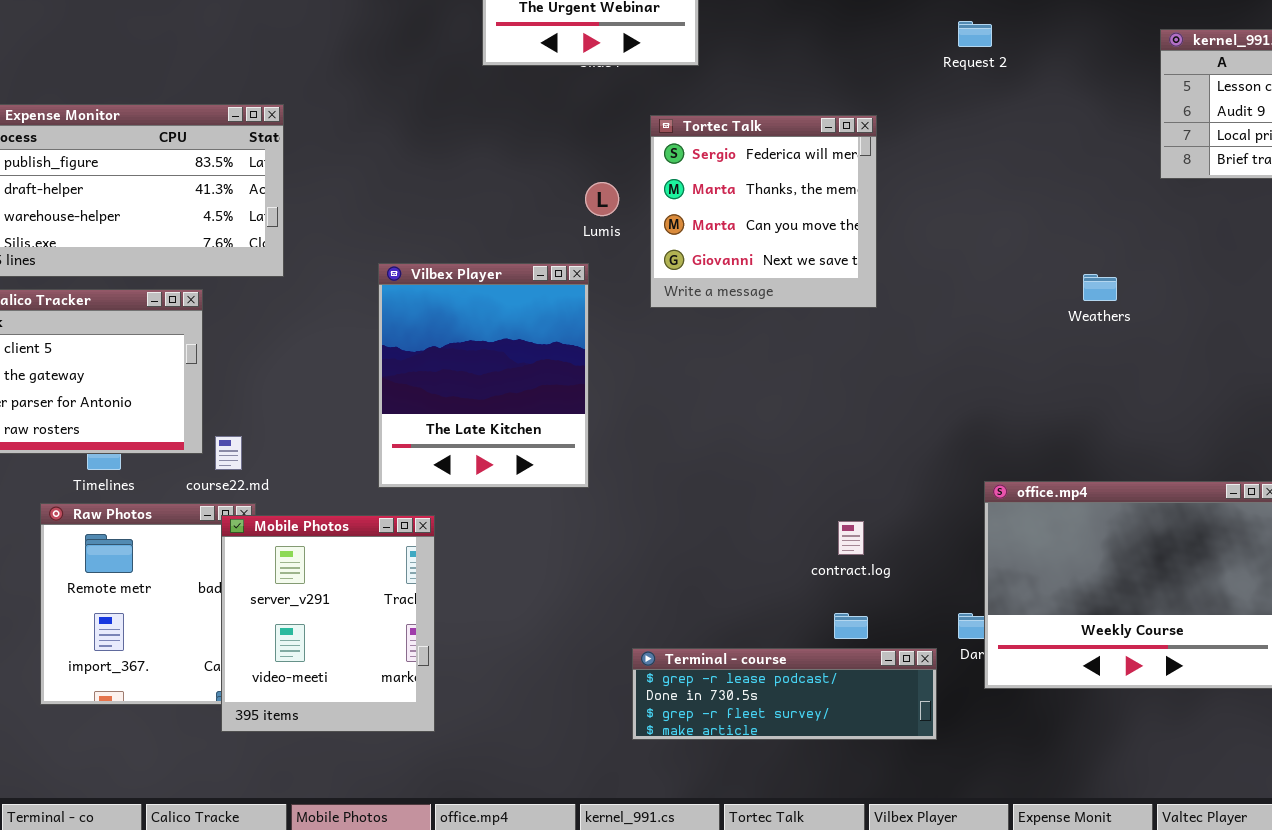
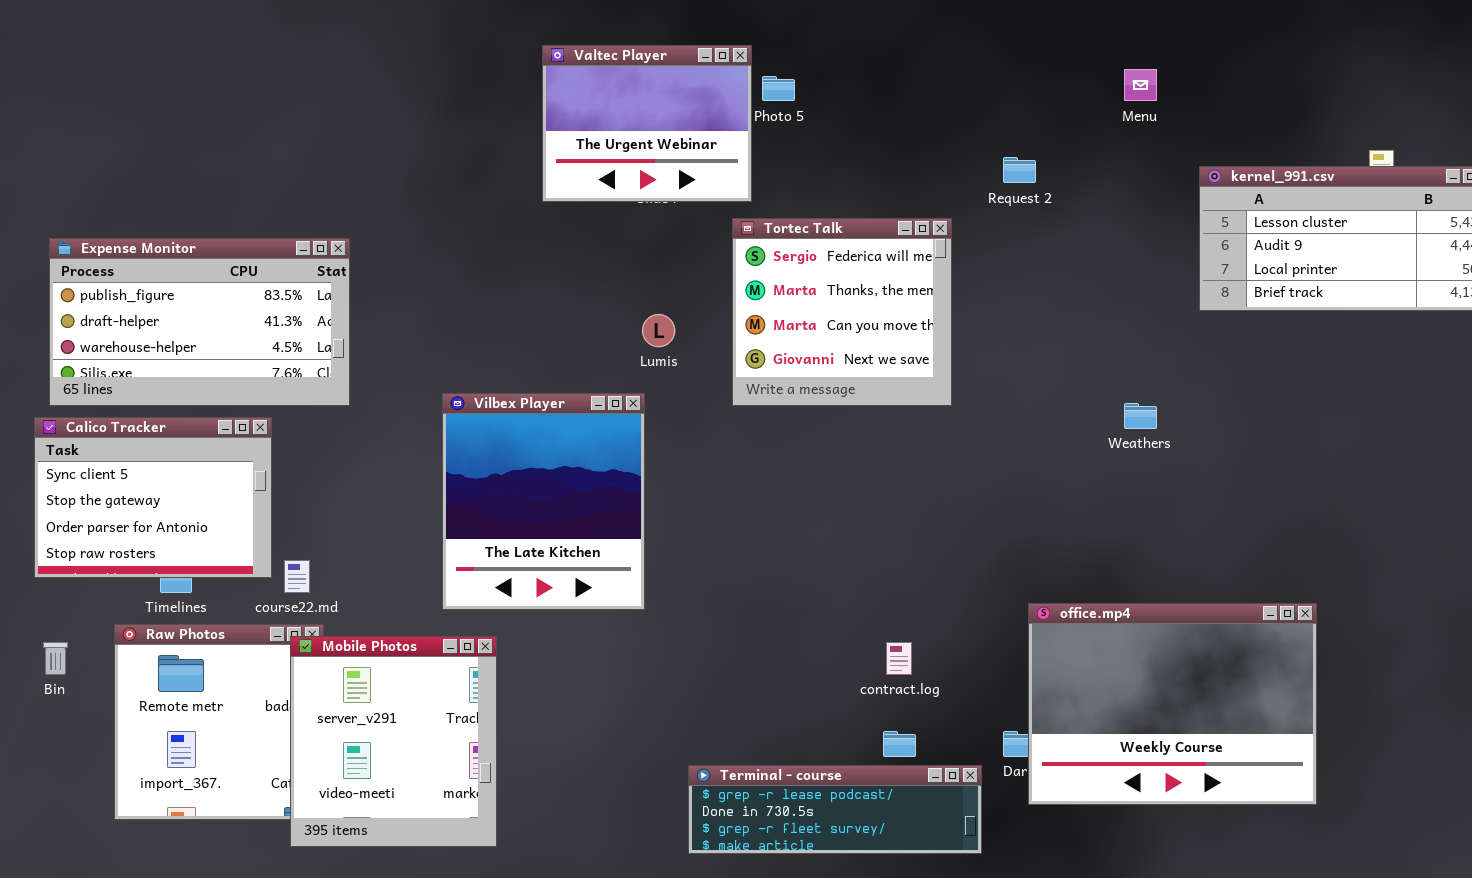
Tortec Talk: [650,115,877,308] -> [732,218,952,406], moved

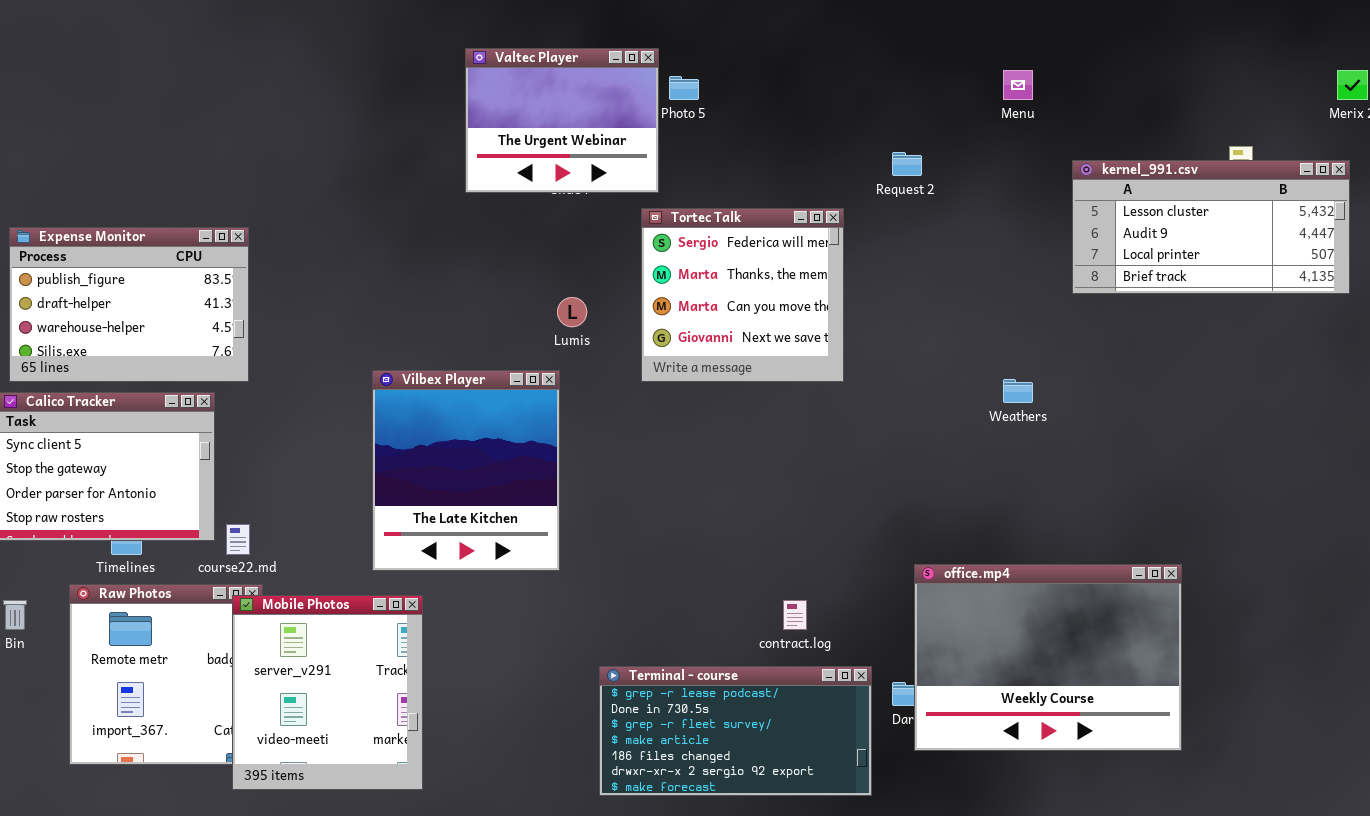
Expense Monitor: [49,238,350,406] -> [9,227,249,382], resized
Terminal - course: [688,765,982,854] -> [599,666,872,796], resized

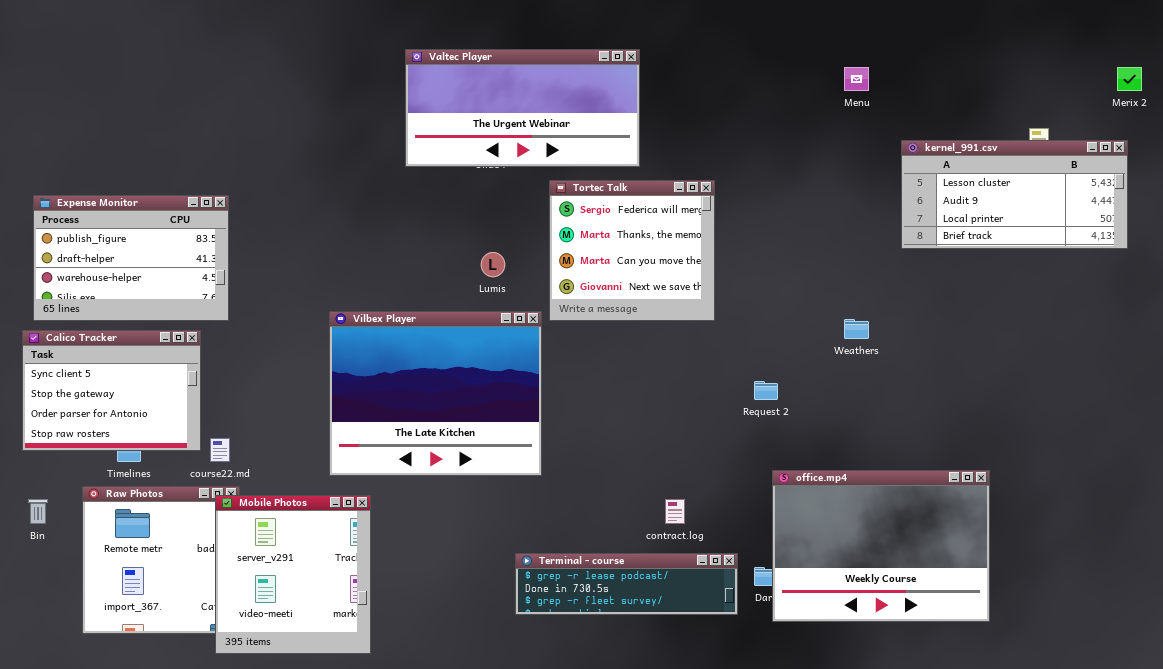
Valtec Player: [465,48,659,193] -> [405,49,640,167], resized
Request 2: [892,152,922,176] -> [754,381,778,400], moved
Vilbex Player: [372,370,560,571] -> [329,311,542,476], resized
Terminal - course: [599,666,872,796] -> [515,553,738,615], resized

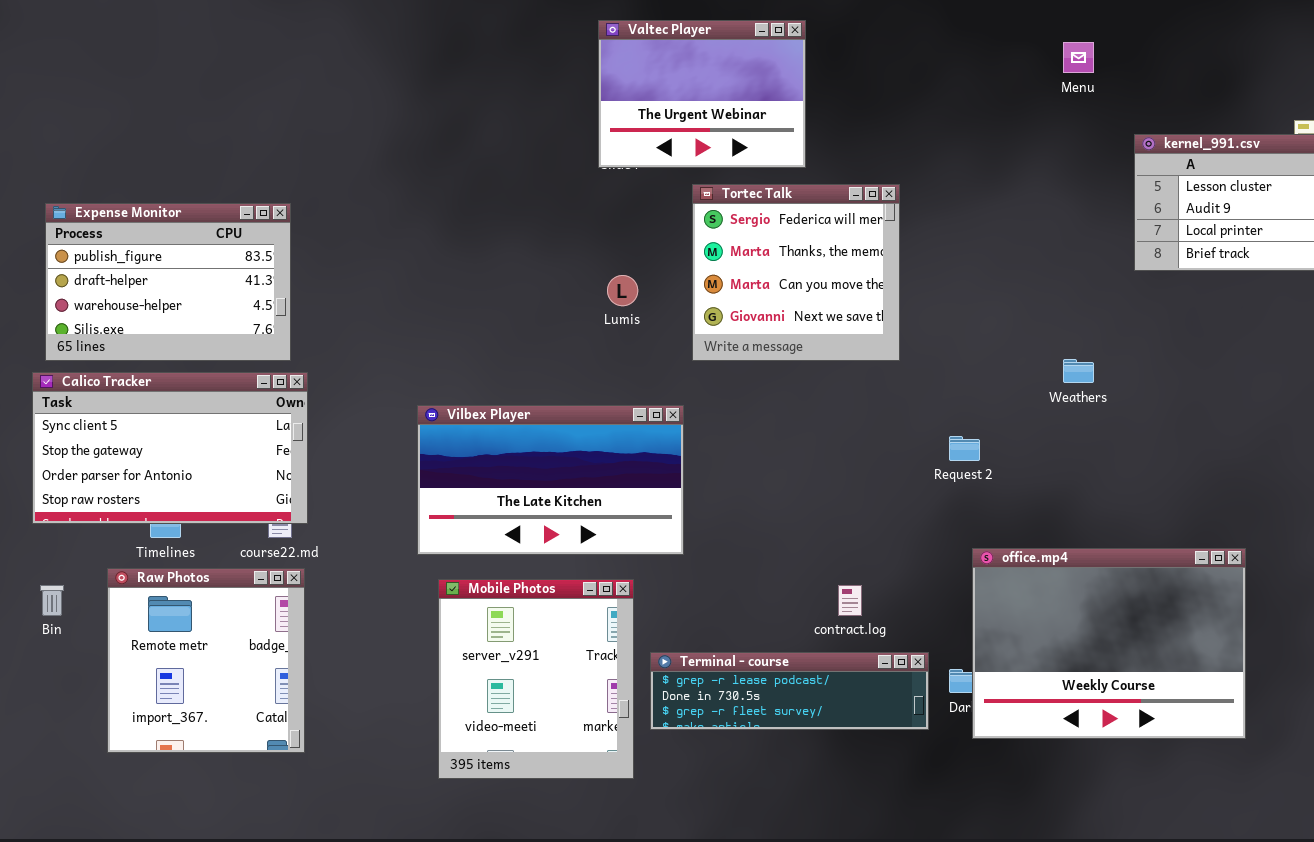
Valtec Player: [405,49,640,167] -> [598,20,806,168], resized
Vilbex Player: [329,311,542,476] -> [417,405,684,555], resized
Calico Tracker: [22,330,201,451] -> [32,372,308,524], resized
Mobile Photos: [215,495,371,654] -> [438,579,634,779], moved

